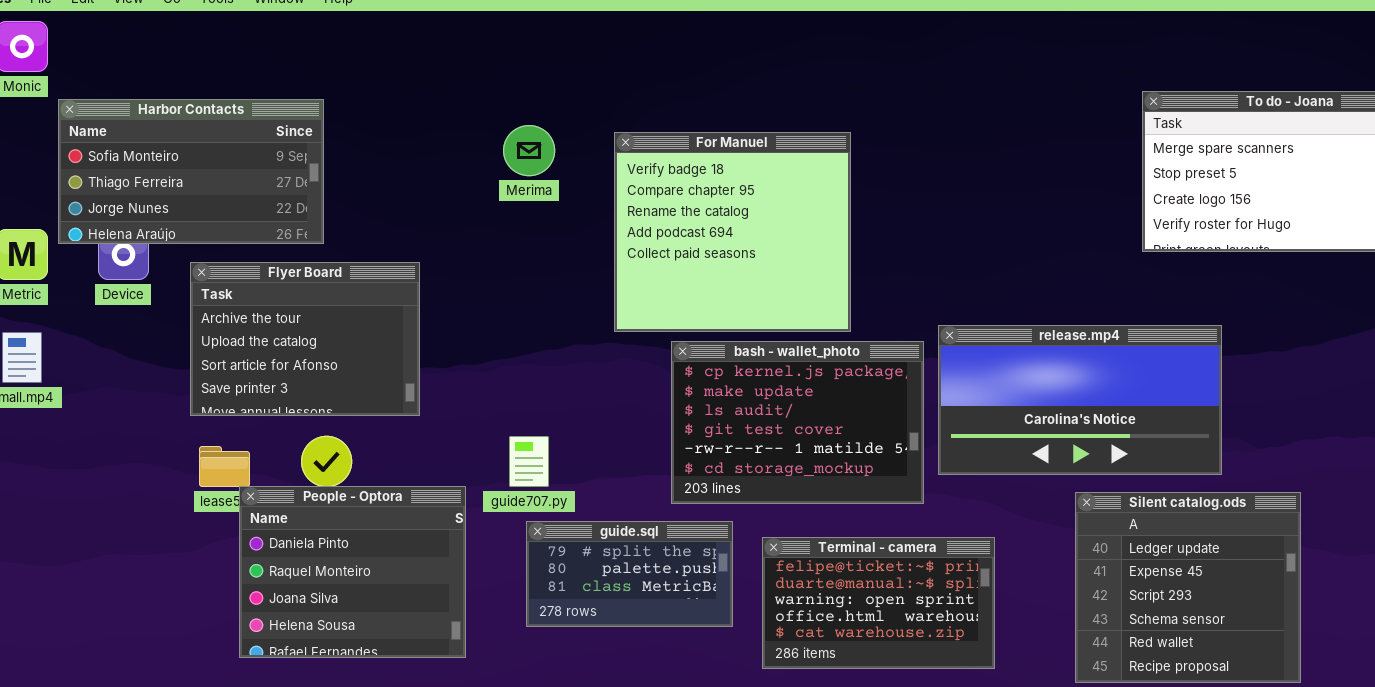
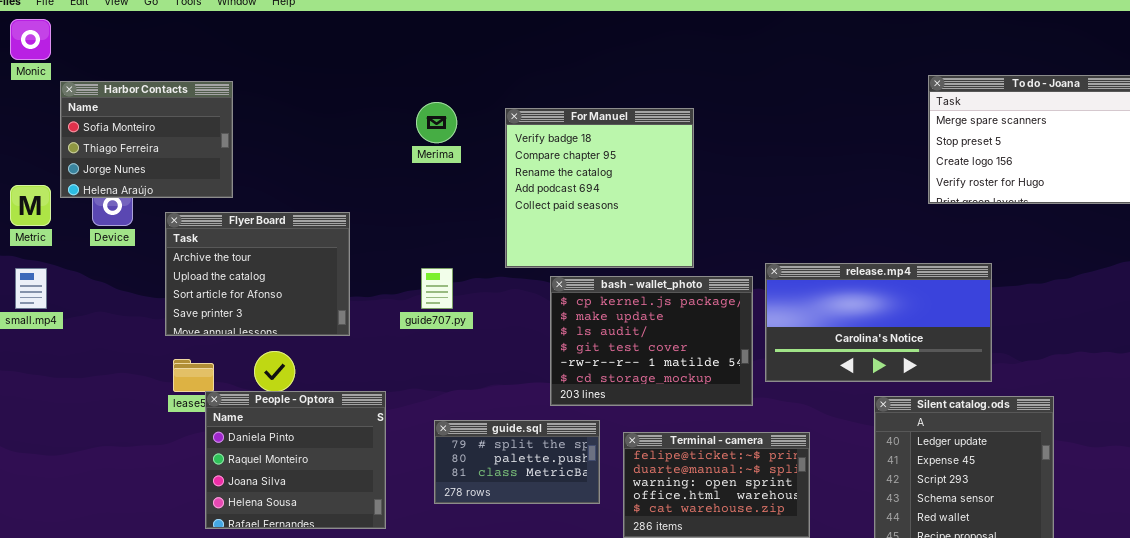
Harbor Contacts: [58,99,324,244] -> [60,81,233,198], resized
guide707.py: [509,436,549,487] -> [421,268,453,309], moved

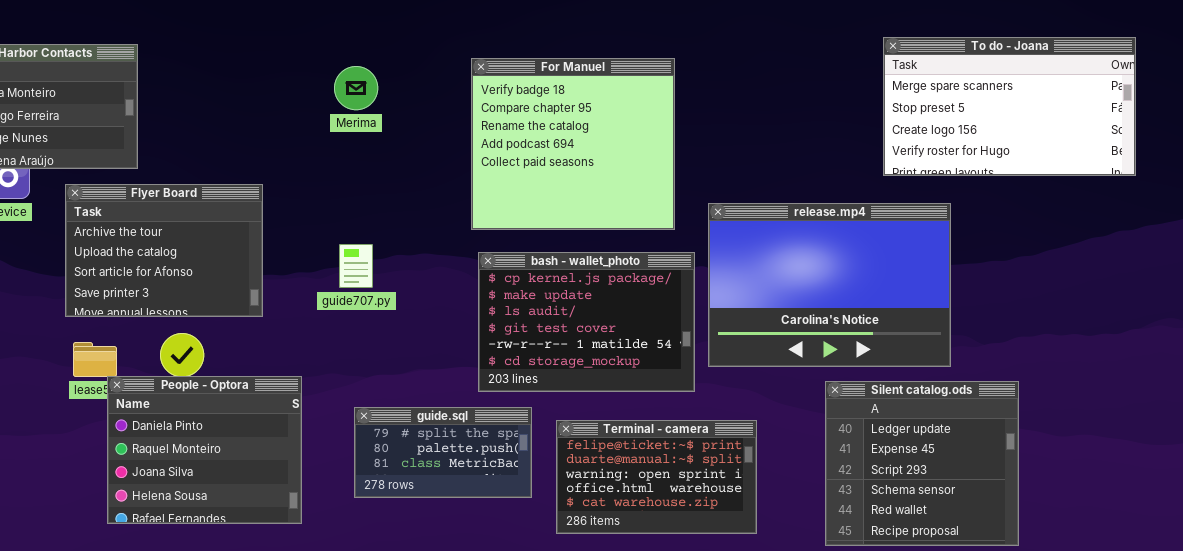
For Manuel: [505,108,694,268] -> [471,58,675,230], moved
release.mp4: [765,263,992,382] -> [708,203,951,367], resized

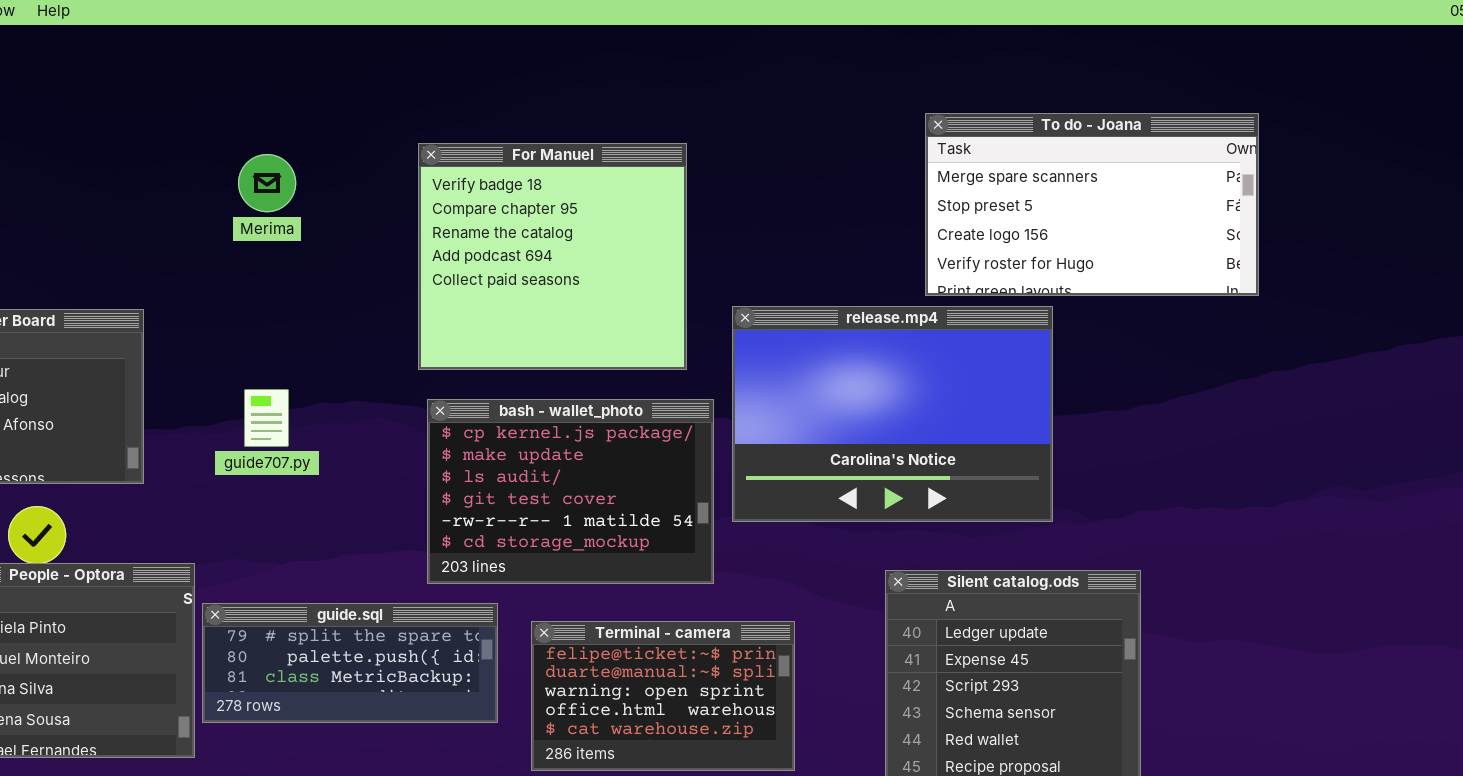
To do - Joana: [883,37,1136,176] -> [925,113,1259,296], moved
release.mp4: [708,203,951,367] -> [732,306,1053,522], moved
guide.sql: [354,407,532,498] -> [202,603,498,723], resized

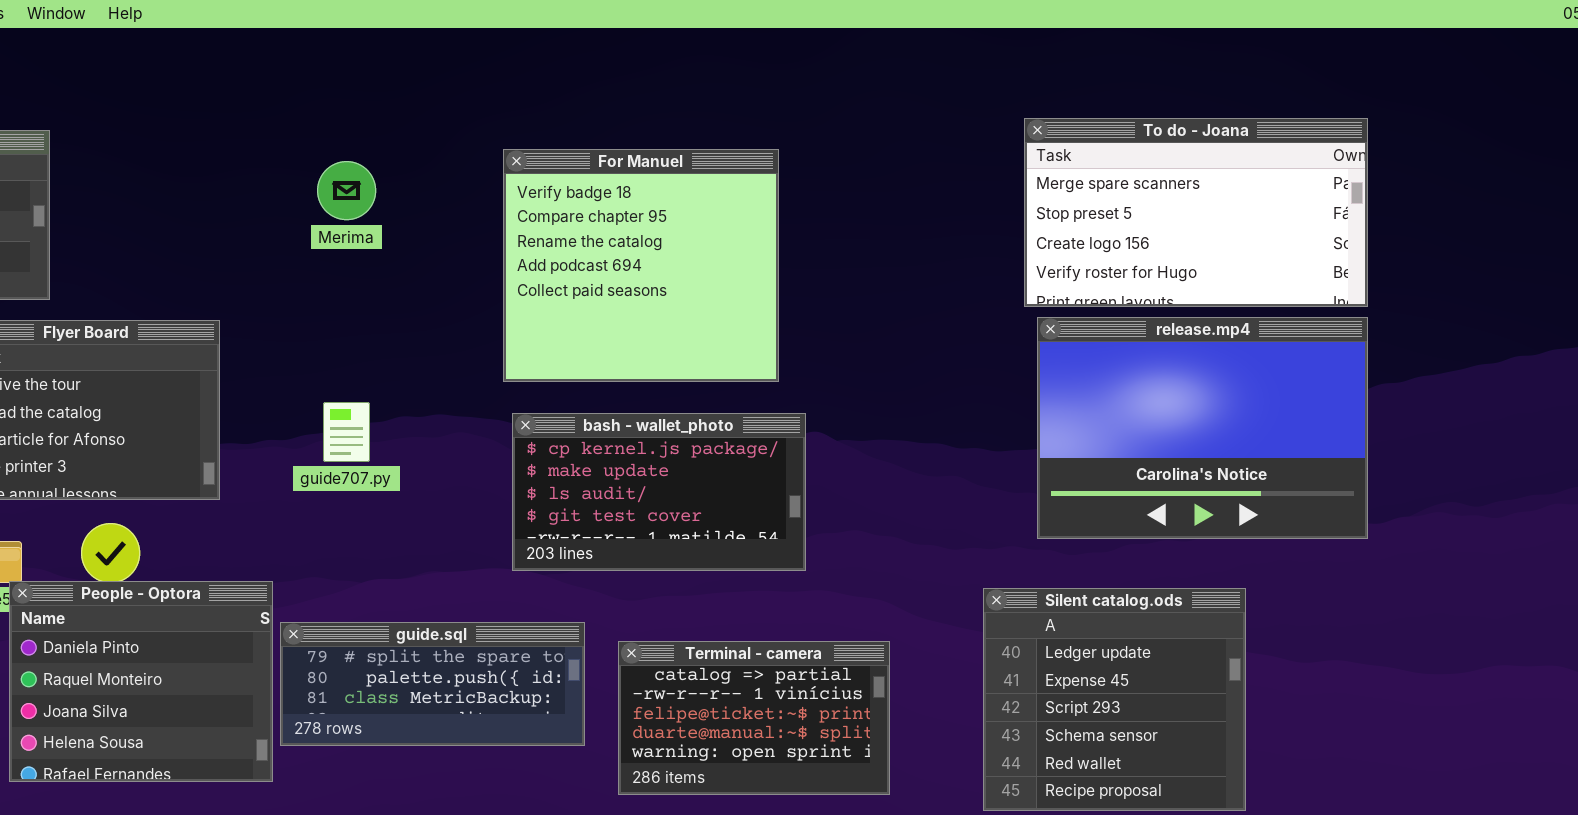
release.mp4: [732,306,1053,522] -> [1037,317,1368,539], moved
bash - wallet_photo: [427,399,714,584] -> [512,413,806,571], resized
Terminal - camera: [531,621,795,771] -> [618,641,890,795], scrolled up 2 rows

